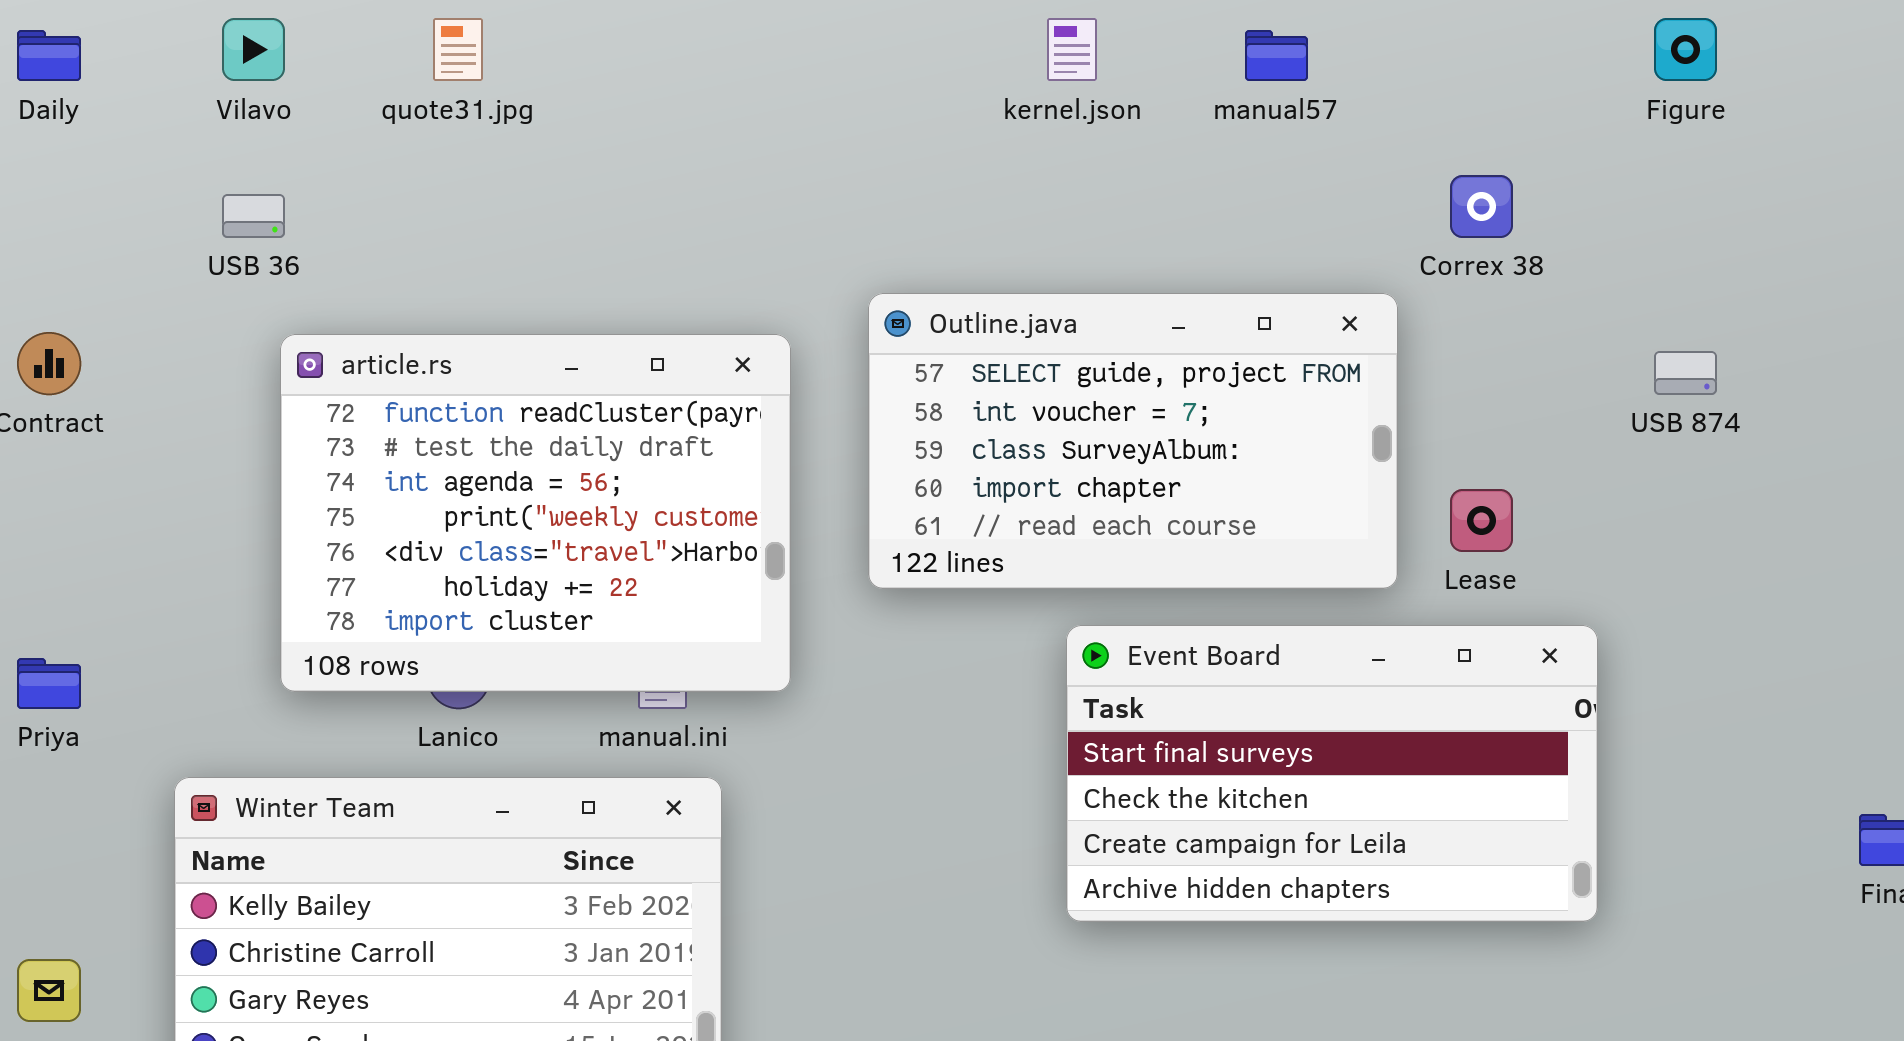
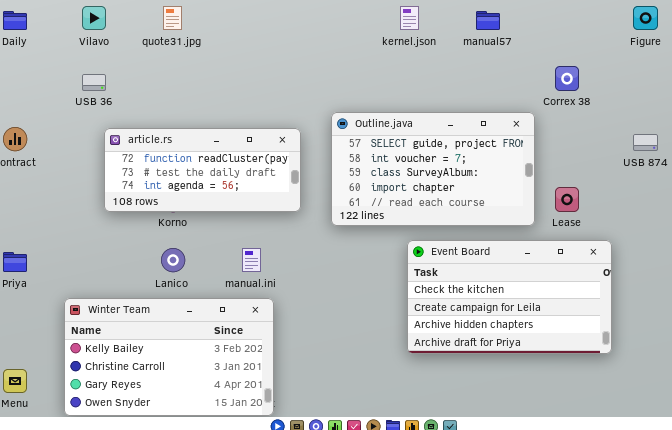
article.rs: [280,334,791,692] -> [104,128,301,212], resized
Event Board: [1066,625,1598,922] -> [407,240,612,354], scrolled down 1 row

